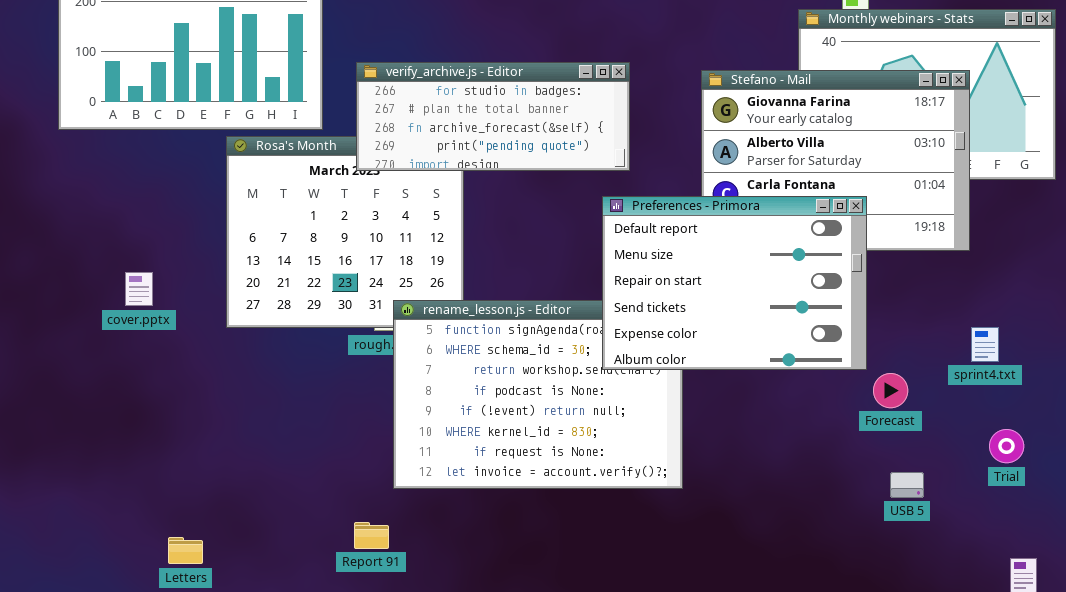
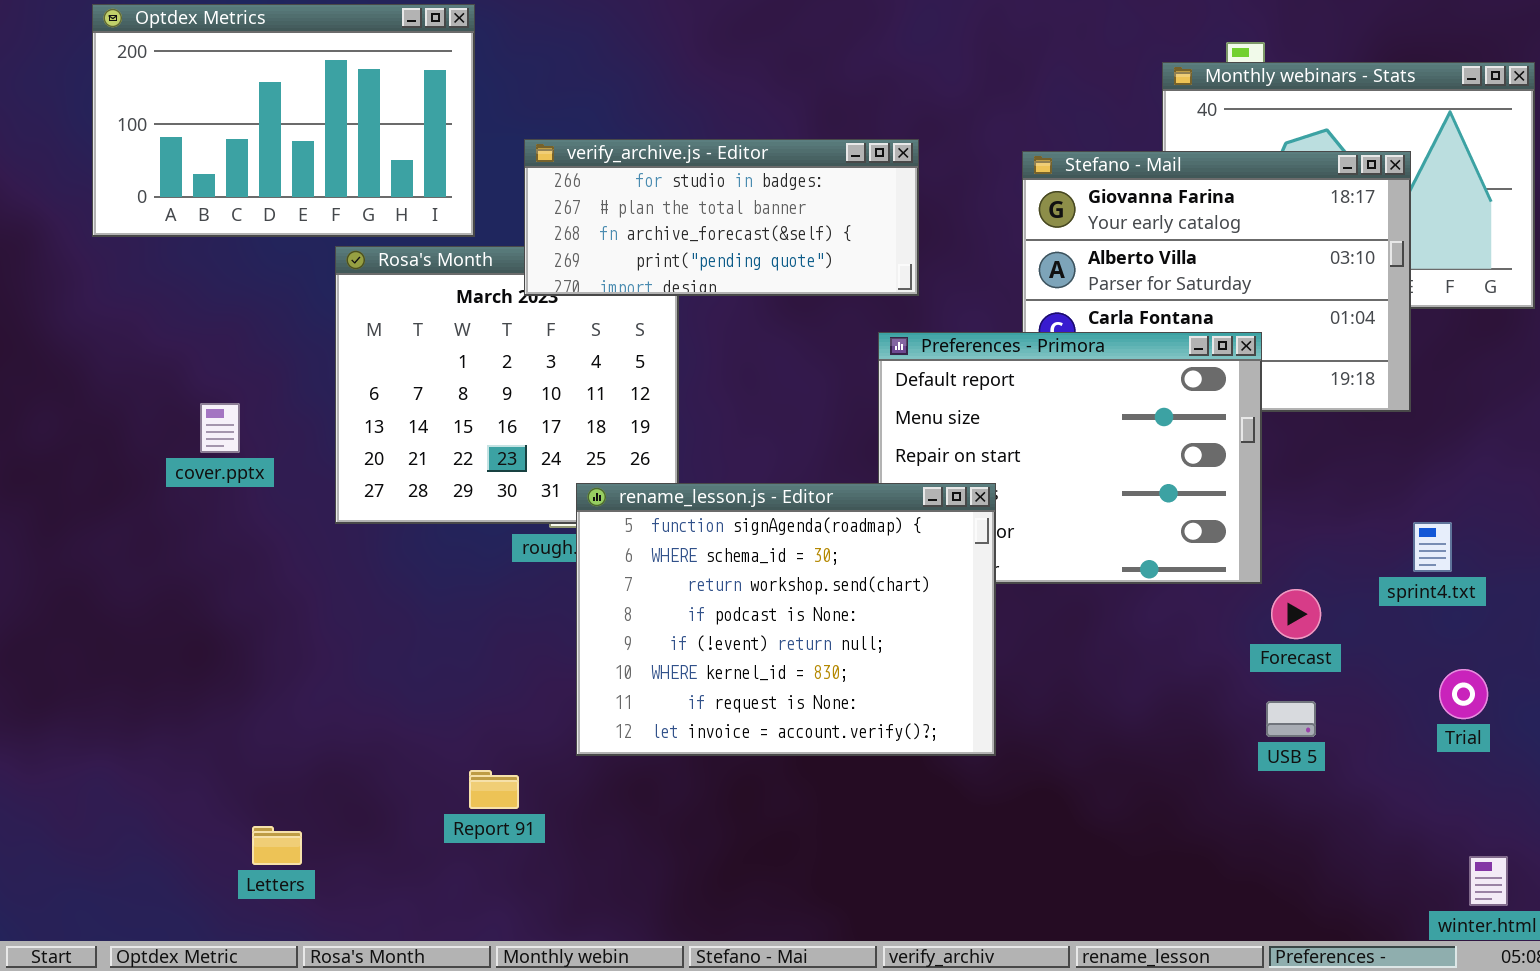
cover.pptx: [125,272,153,306] -> [200,403,240,453], moved
rename_lesson.js - Editor: [393,300,683,489] -> [576,483,996,756], raised
USB 5: [890,472,924,498] -> [1266,701,1316,737], moved
Report 91: [354,522,389,549] -> [469,770,519,809], moved

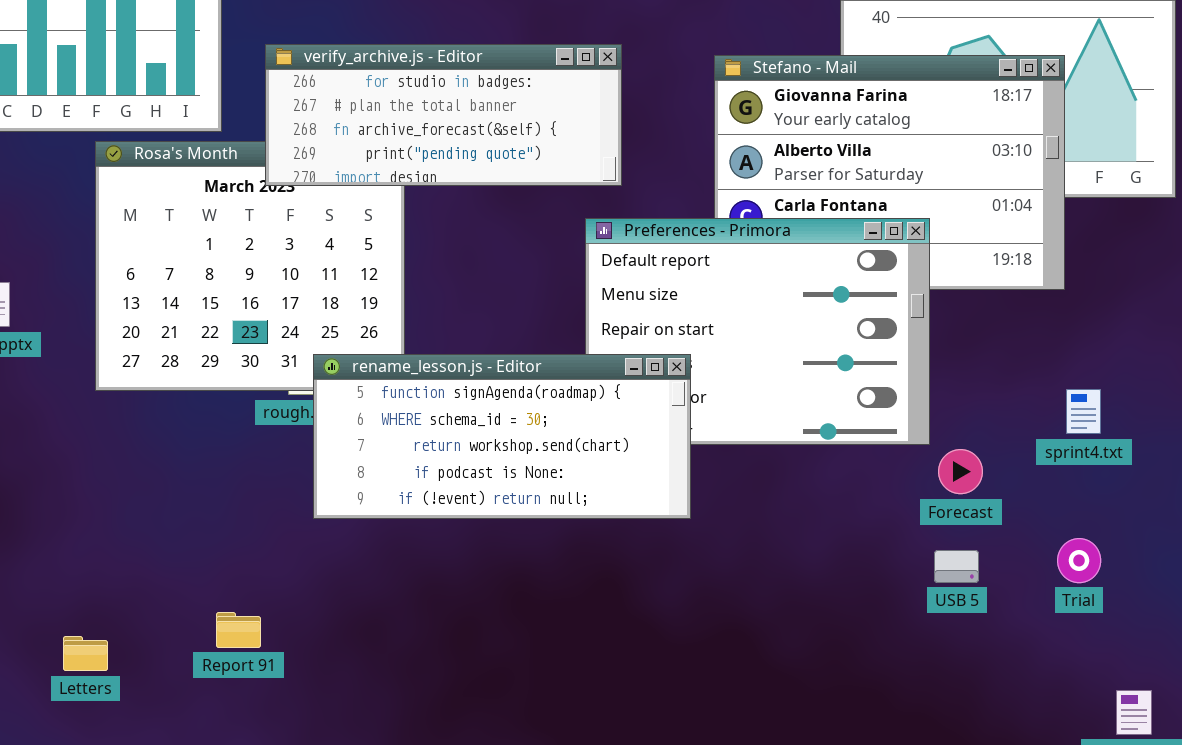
rename_lesson.js - Editor: [576,483,996,756] -> [313,354,691,519], resized
Trial: [1439,669,1488,719] -> [1057,538,1101,583], moved
Letters: [252,826,302,865] -> [63,636,108,671], moved

